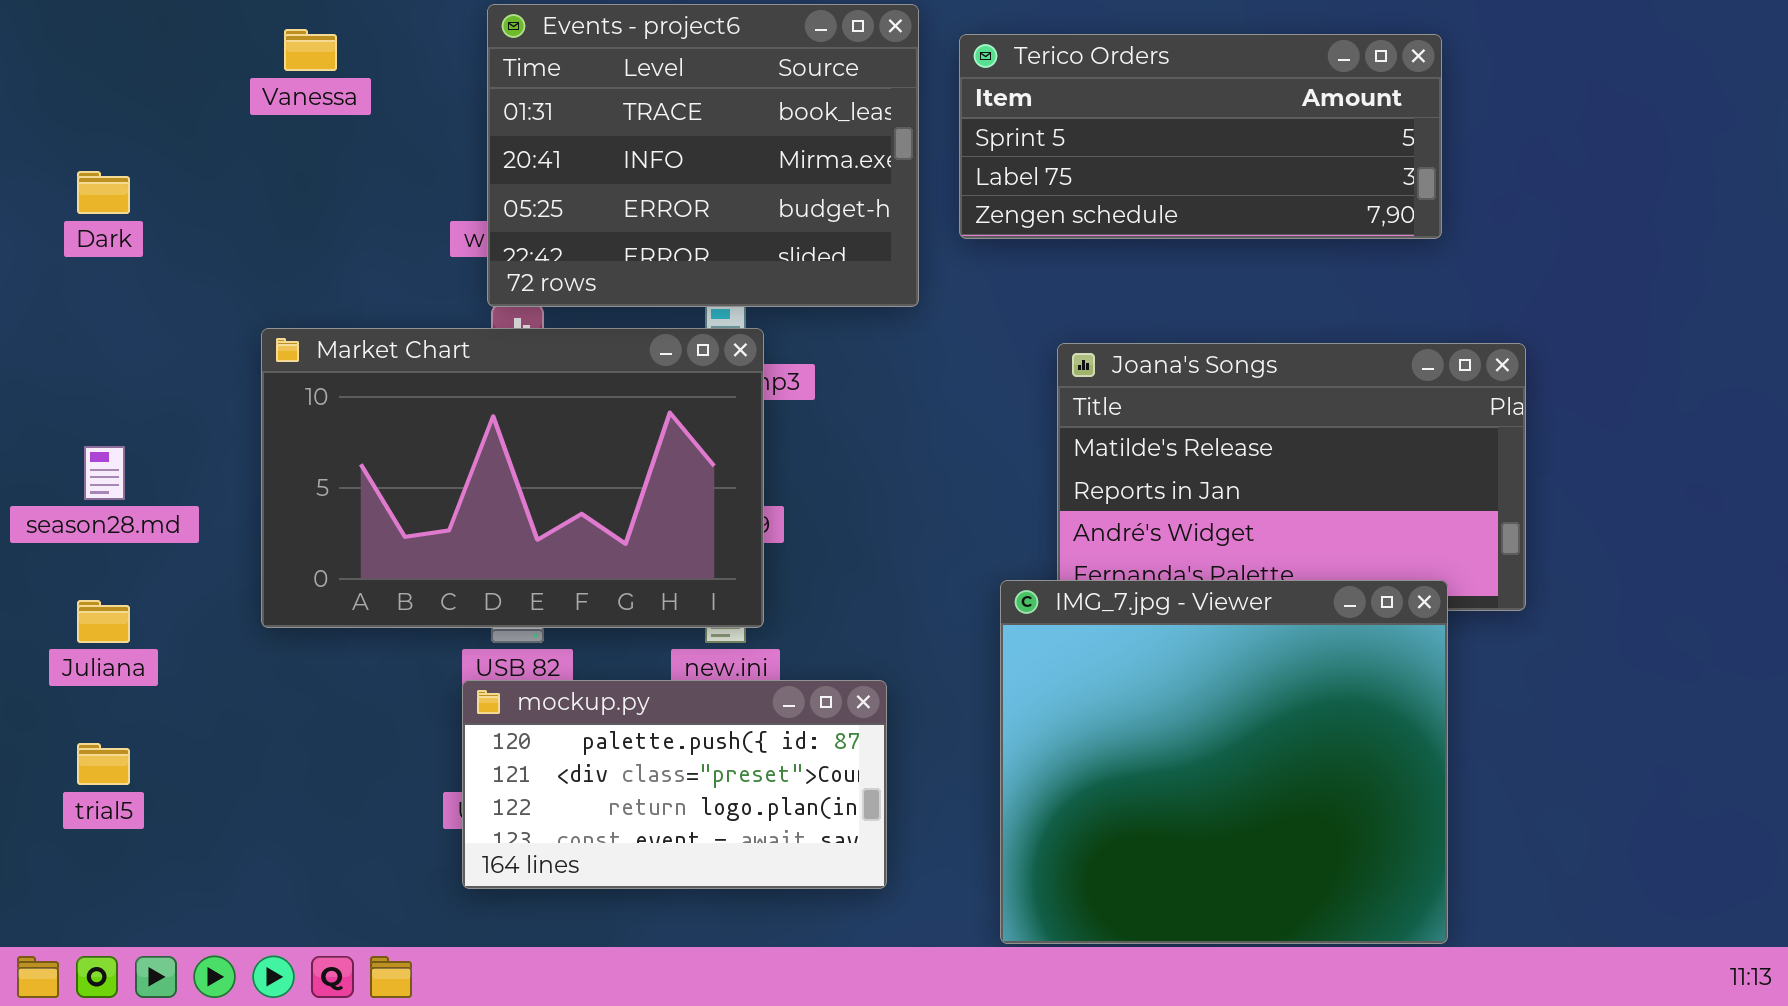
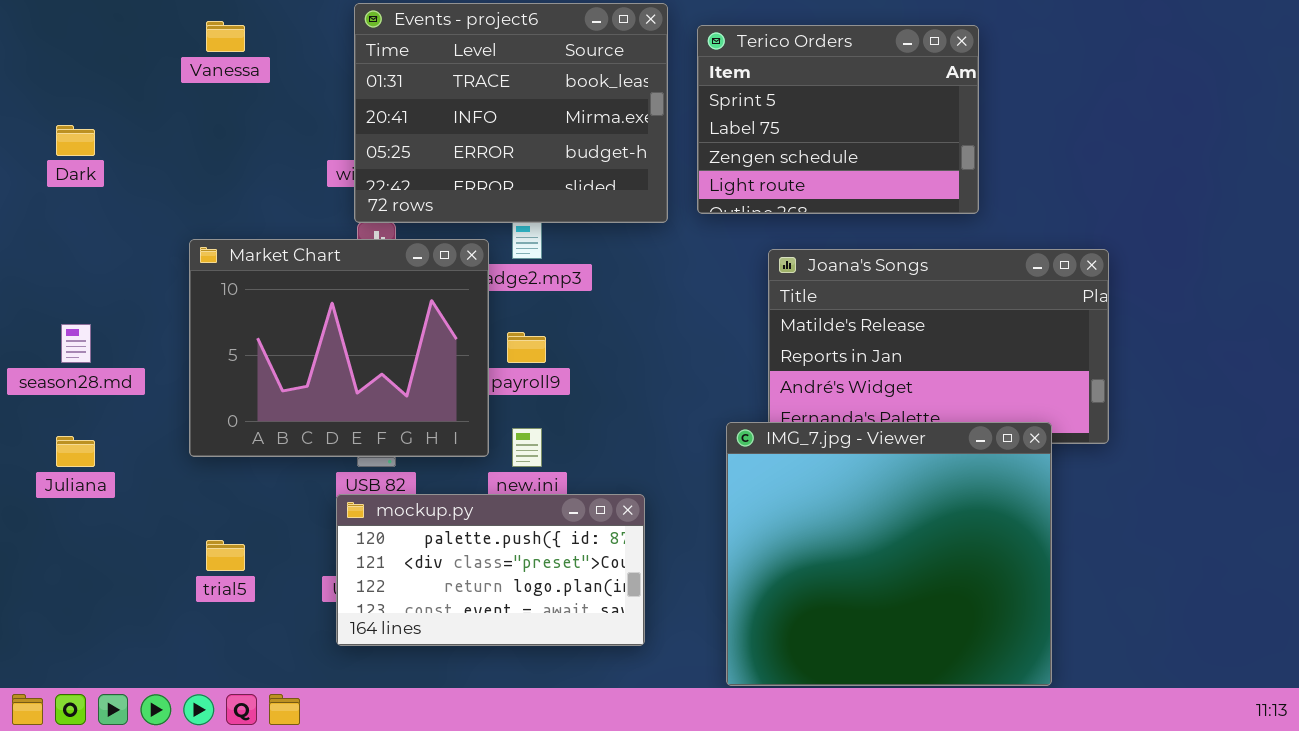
Terico Orders: [959,34,1442,239] -> [697,25,979,214], resized
Market Chart: [261,328,764,628] -> [189,239,489,457], resized
trial5: [77,743,130,785] -> [206,540,245,571], moved

